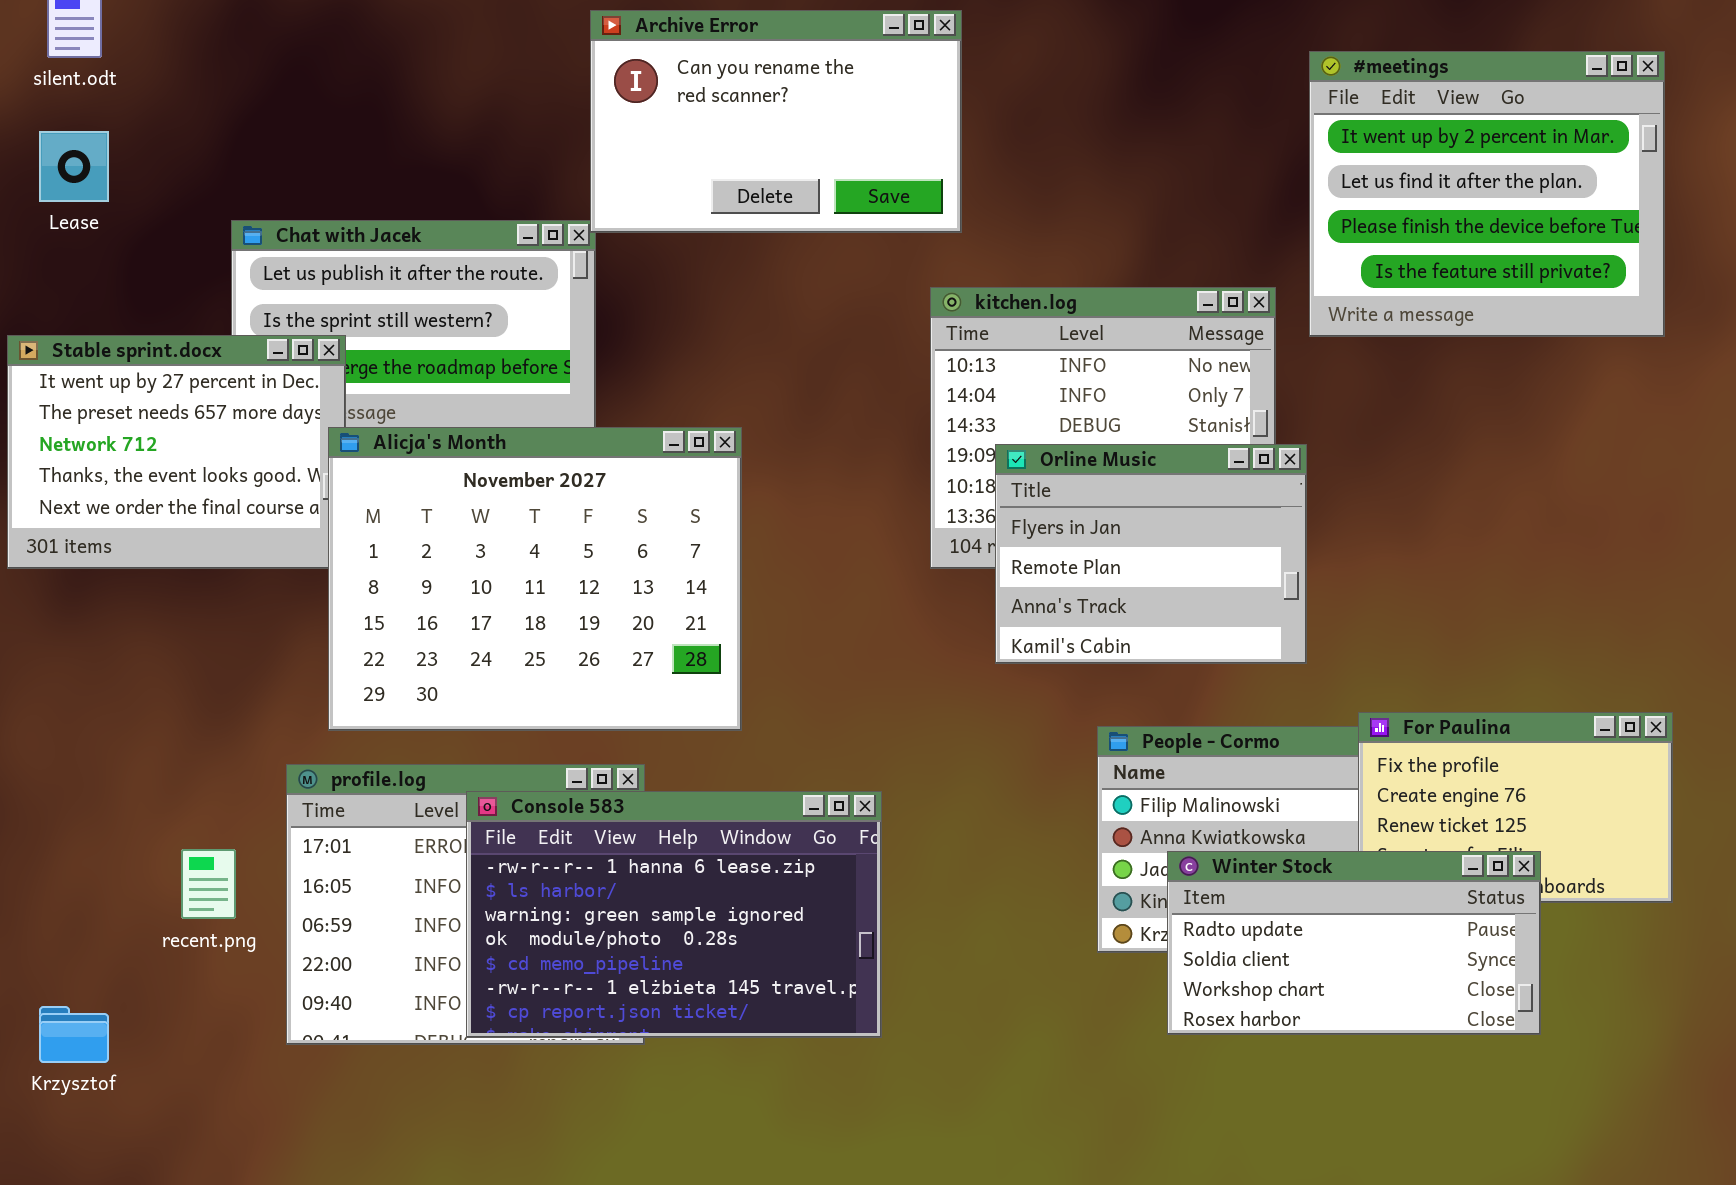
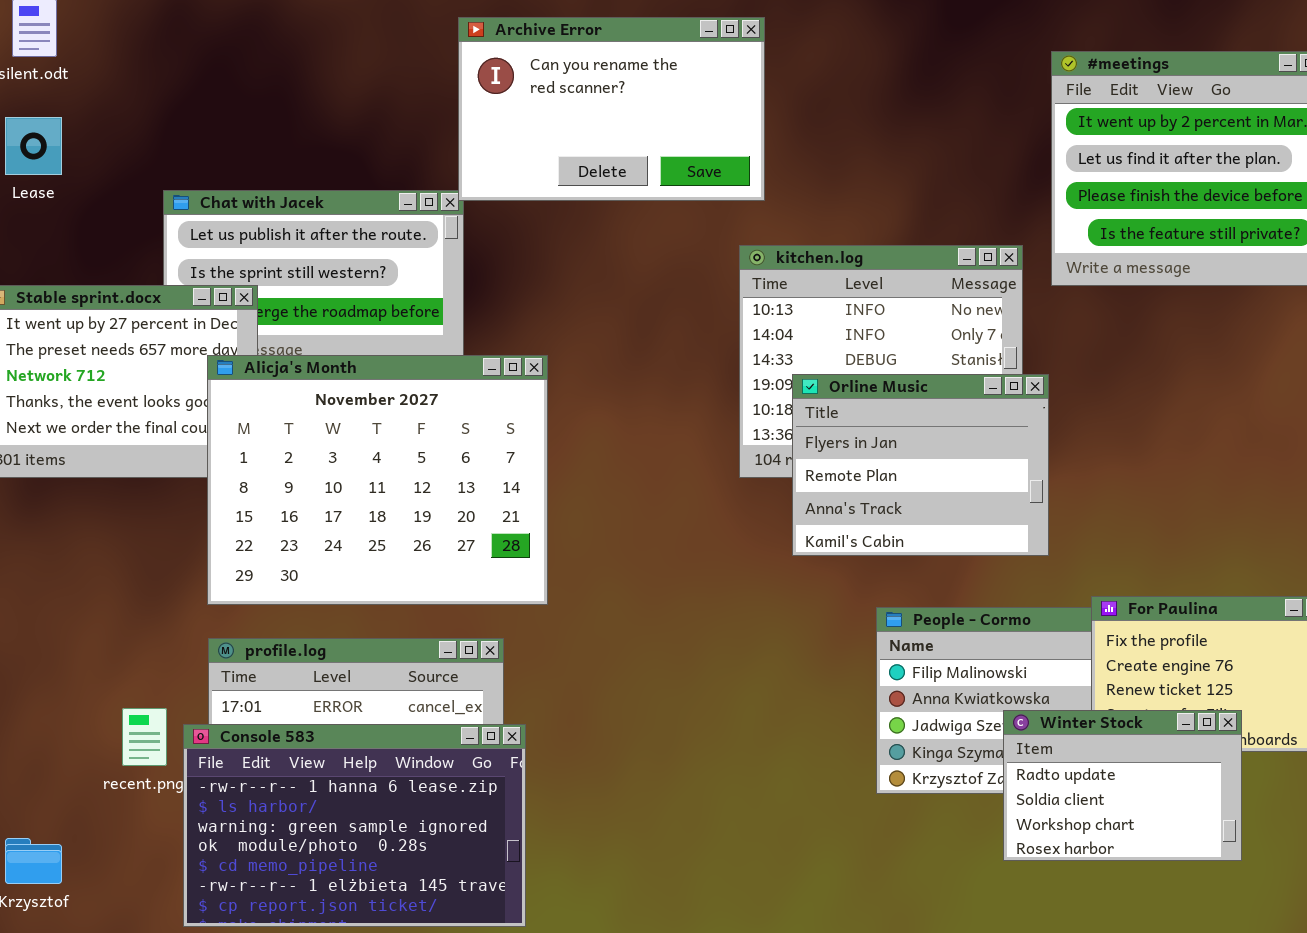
Alicja's Month: [328,427,742,731] -> [207,355,548,605], moved
Console 583: [466,791,882,1038] -> [183,724,526,927], moved
Winter Stock: [1167,851,1541,1035] -> [1003,710,1242,861], resized

